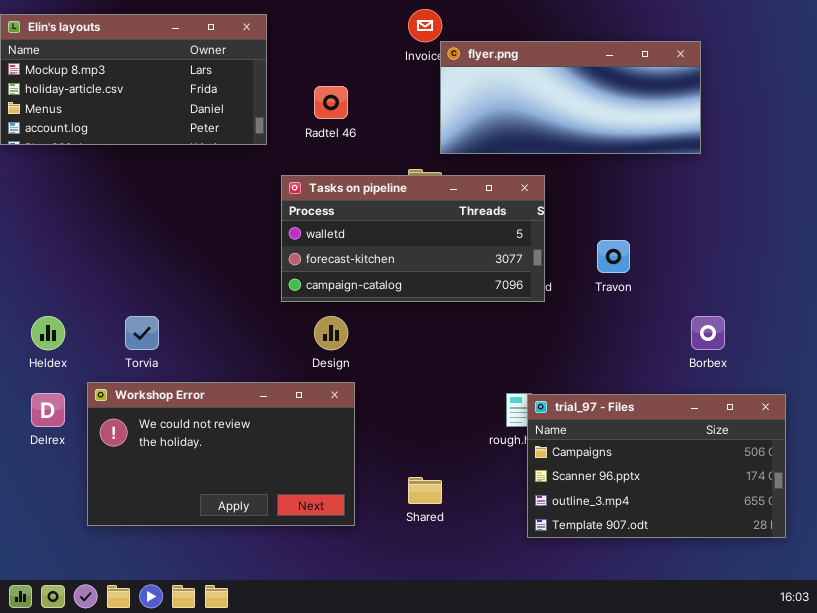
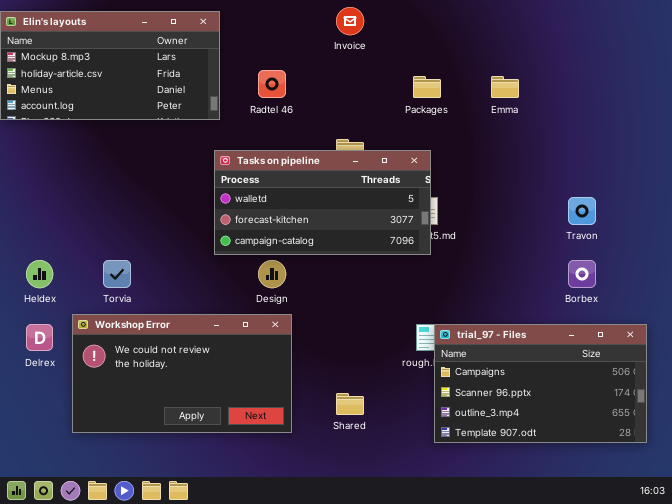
flyer.png: [440,41,701,154] -> none, closed
Tasks on pipeline: [281,175,545,302] -> [214,150,431,255], moved
Travon: [597,240,630,273] -> [568,197,596,225], moved

